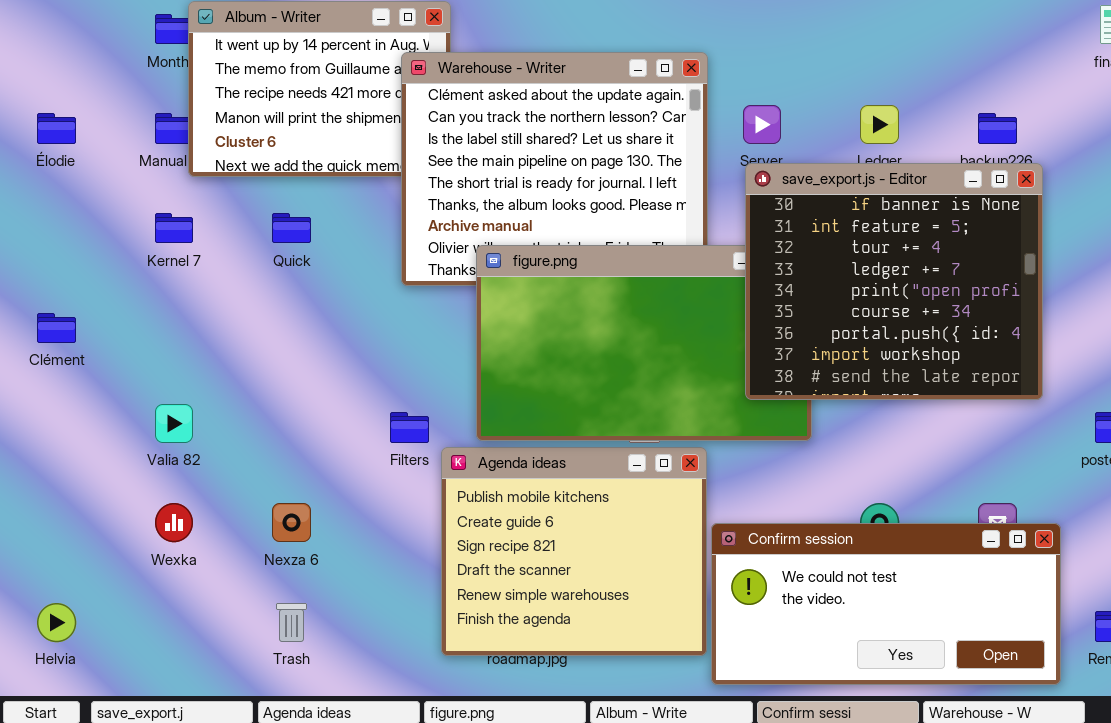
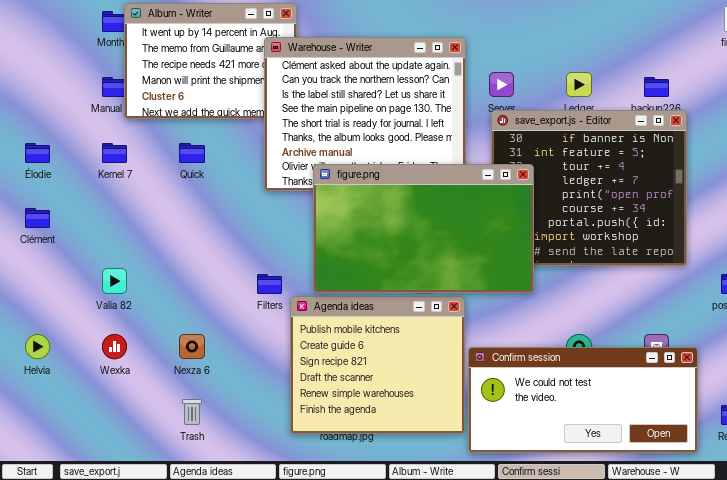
Élodie: [37,113,76,144] -> [25,143,50,163], moved
figure.png: [476,245,812,441] -> [313,164,534,293], raised
Helvia: [37,603,76,642] -> [25,334,50,359], moved

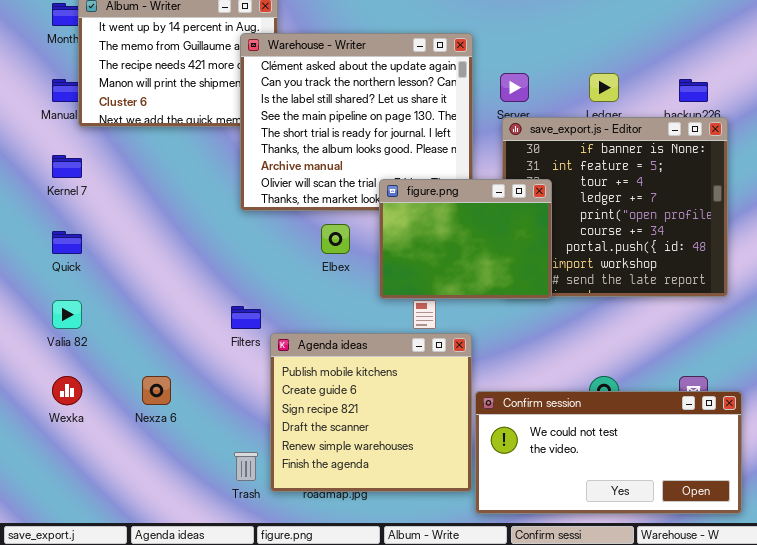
Quick: [179,143,205,163] -> [52,231,82,254], moved
figure.png: [313,164,534,293] -> [379,179,552,299], resized
Trash: [182,399,202,425] -> [234,452,258,481], moved

